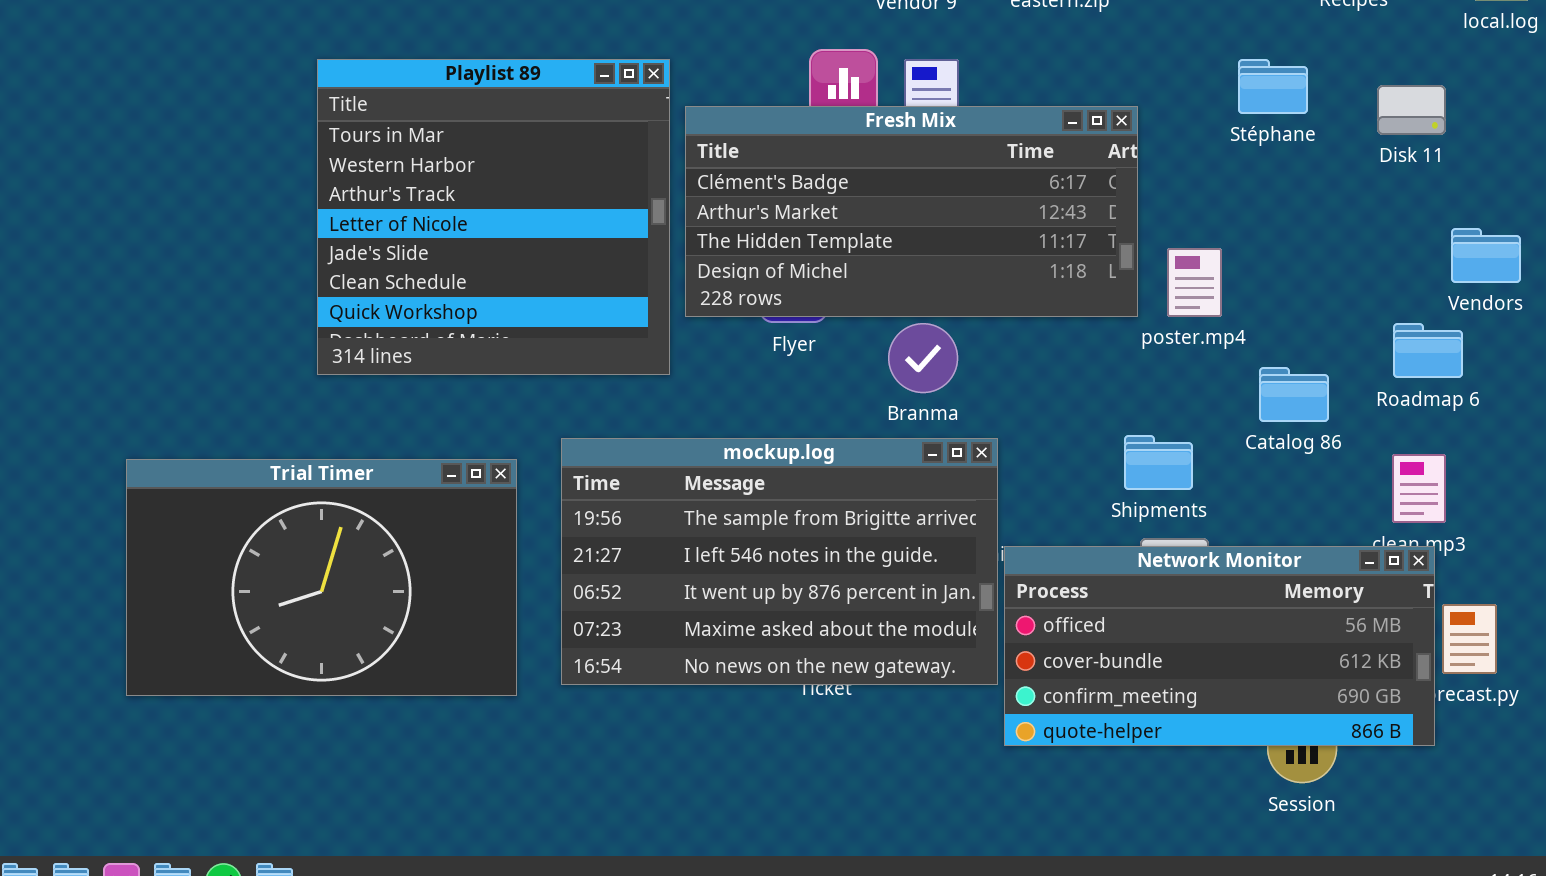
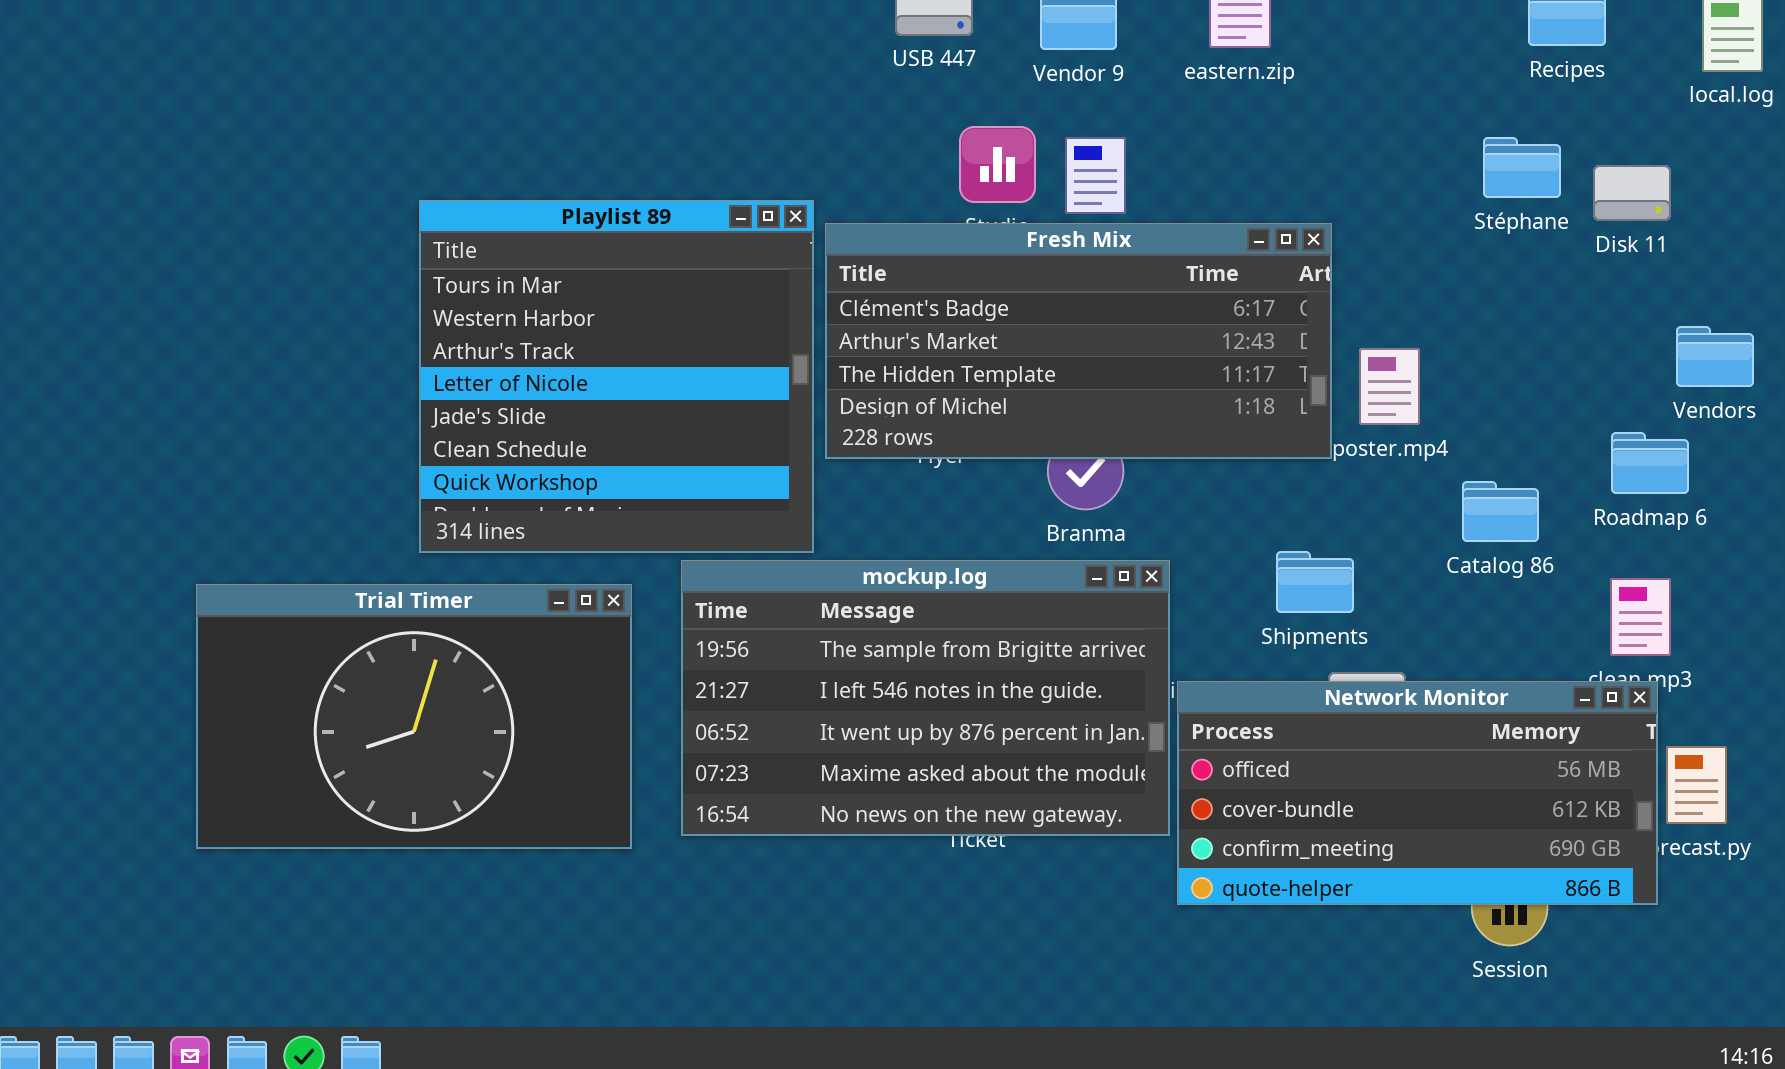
Playlist 89: [317,59,670,375] -> [419,200,814,553], moved
Stéphane: [1238,59,1308,114] -> [1483,137,1561,198], moved
Fresh Mix: [685,106,1138,317] -> [825,223,1332,459], moved
Shipments: [1124,435,1193,490] -> [1276,551,1354,613], moved

